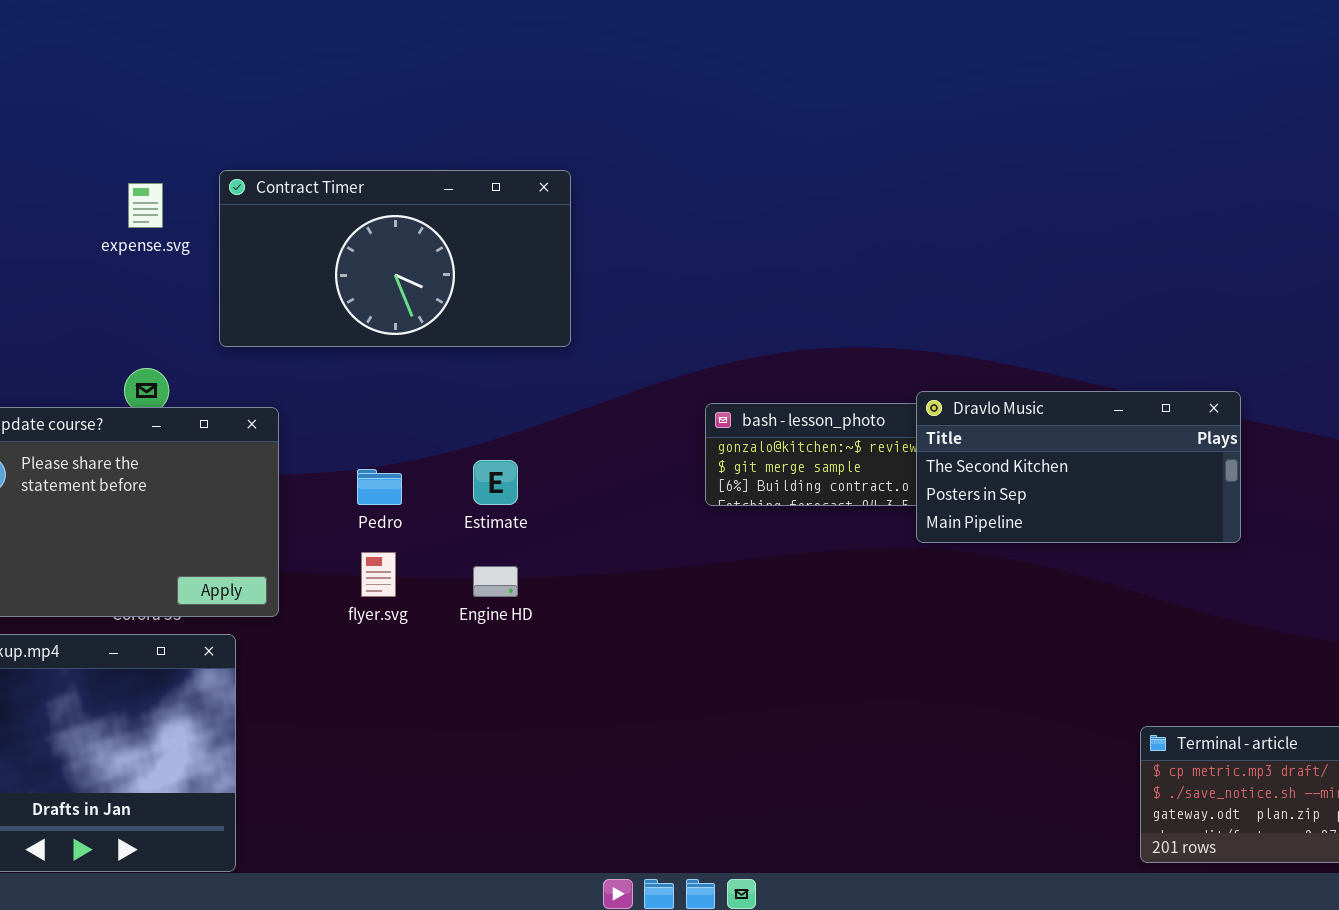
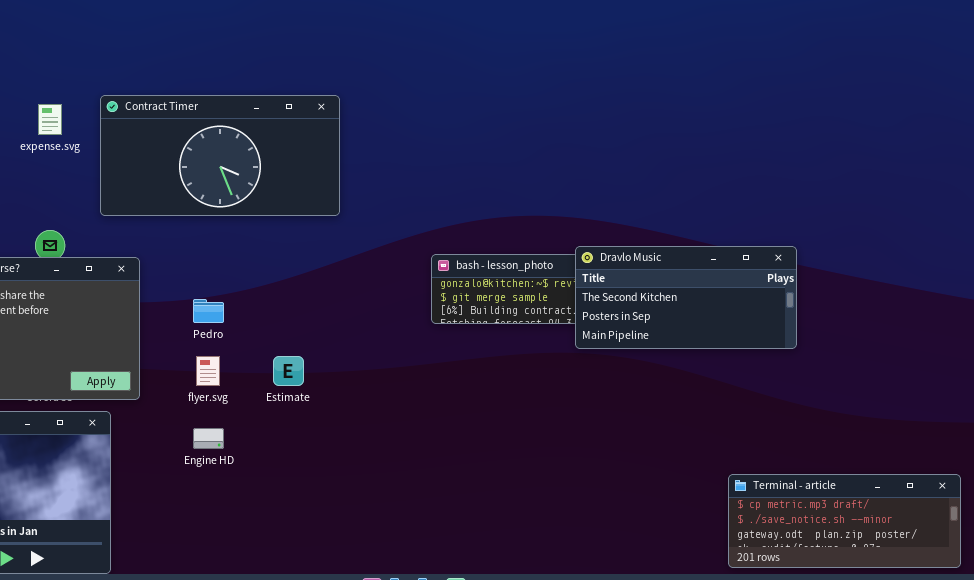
Estimate: [473,460,518,505] -> [273,356,304,386], moved
Engine HD: [473,566,518,597] -> [193,428,224,449], moved

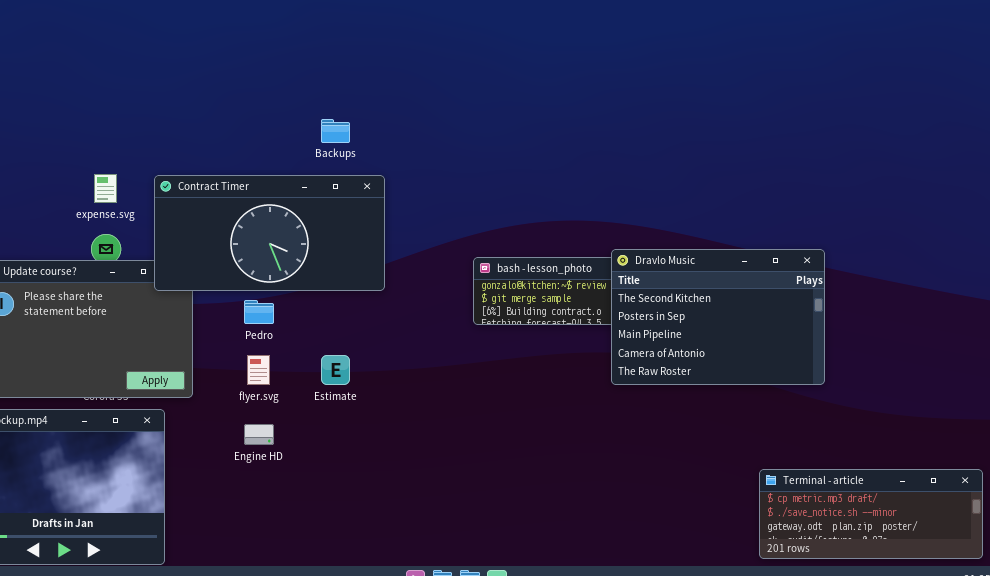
Contract Timer: [100,95,340,216] -> [154,175,385,291], moved
expense.svg: [38,104,62,135] -> [94,174,117,203], moved
Dravlo Music: [575,246,797,349] -> [611,249,825,385], resized

